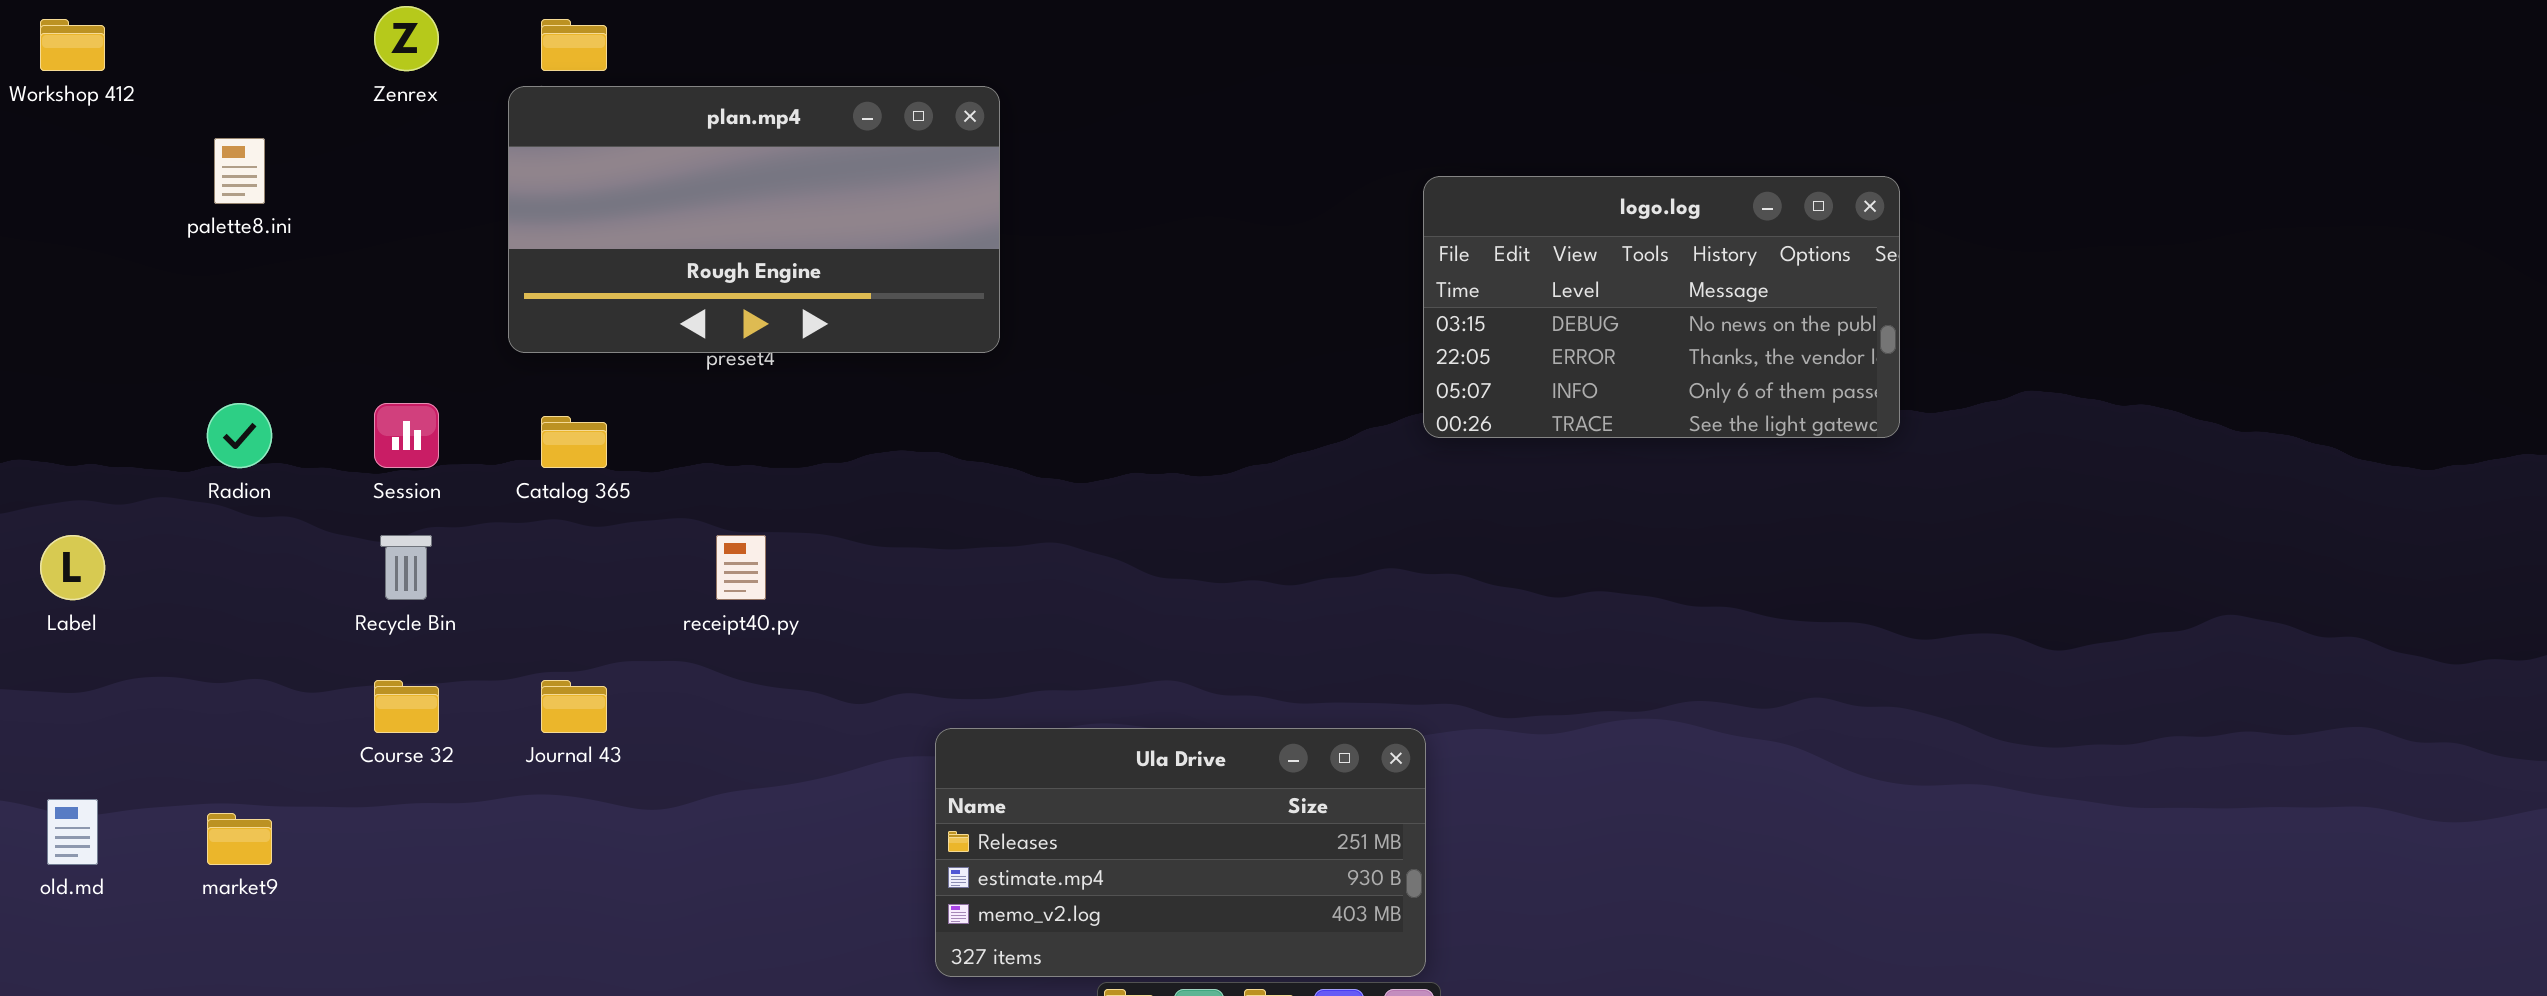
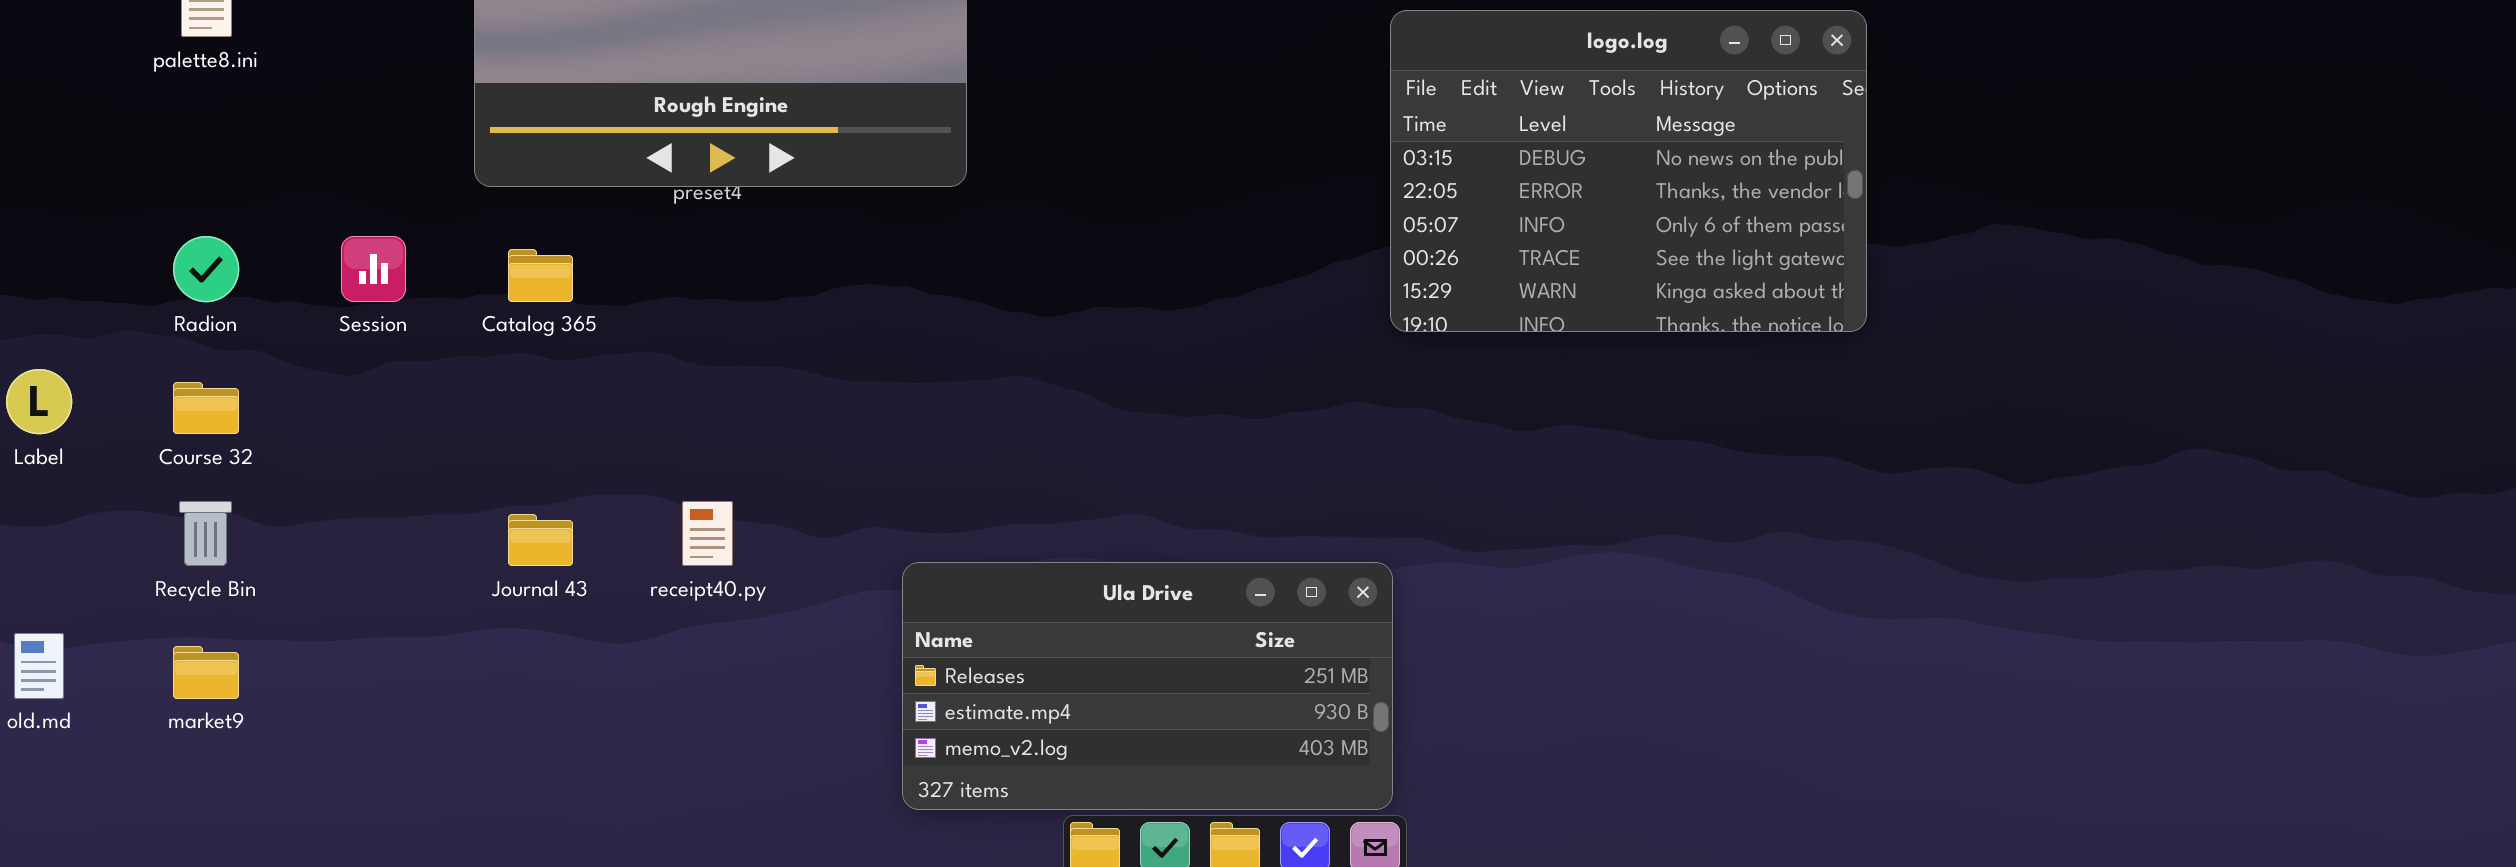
logo.log: [1423,176,1900,438] -> [1390,10,1867,332], resized
Recycle Bin: [380,535,432,600] -> [179,501,232,566], moved
receipt40.py: [716,535,766,600] -> [682,501,733,566], moved
Course 32: [374,680,439,733] -> [173,382,239,434], moved

